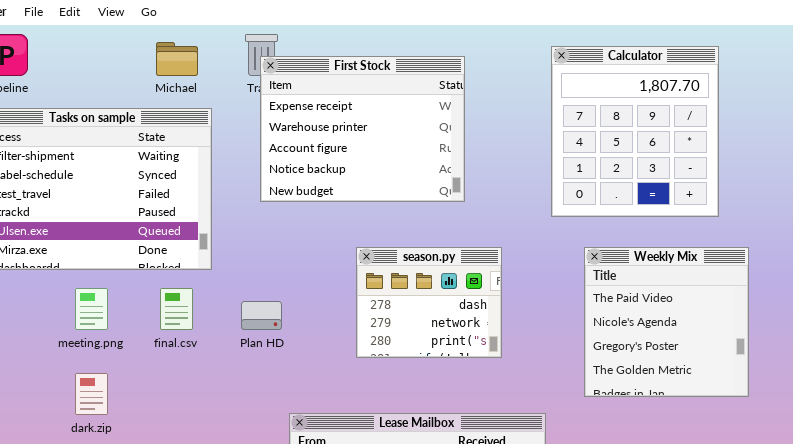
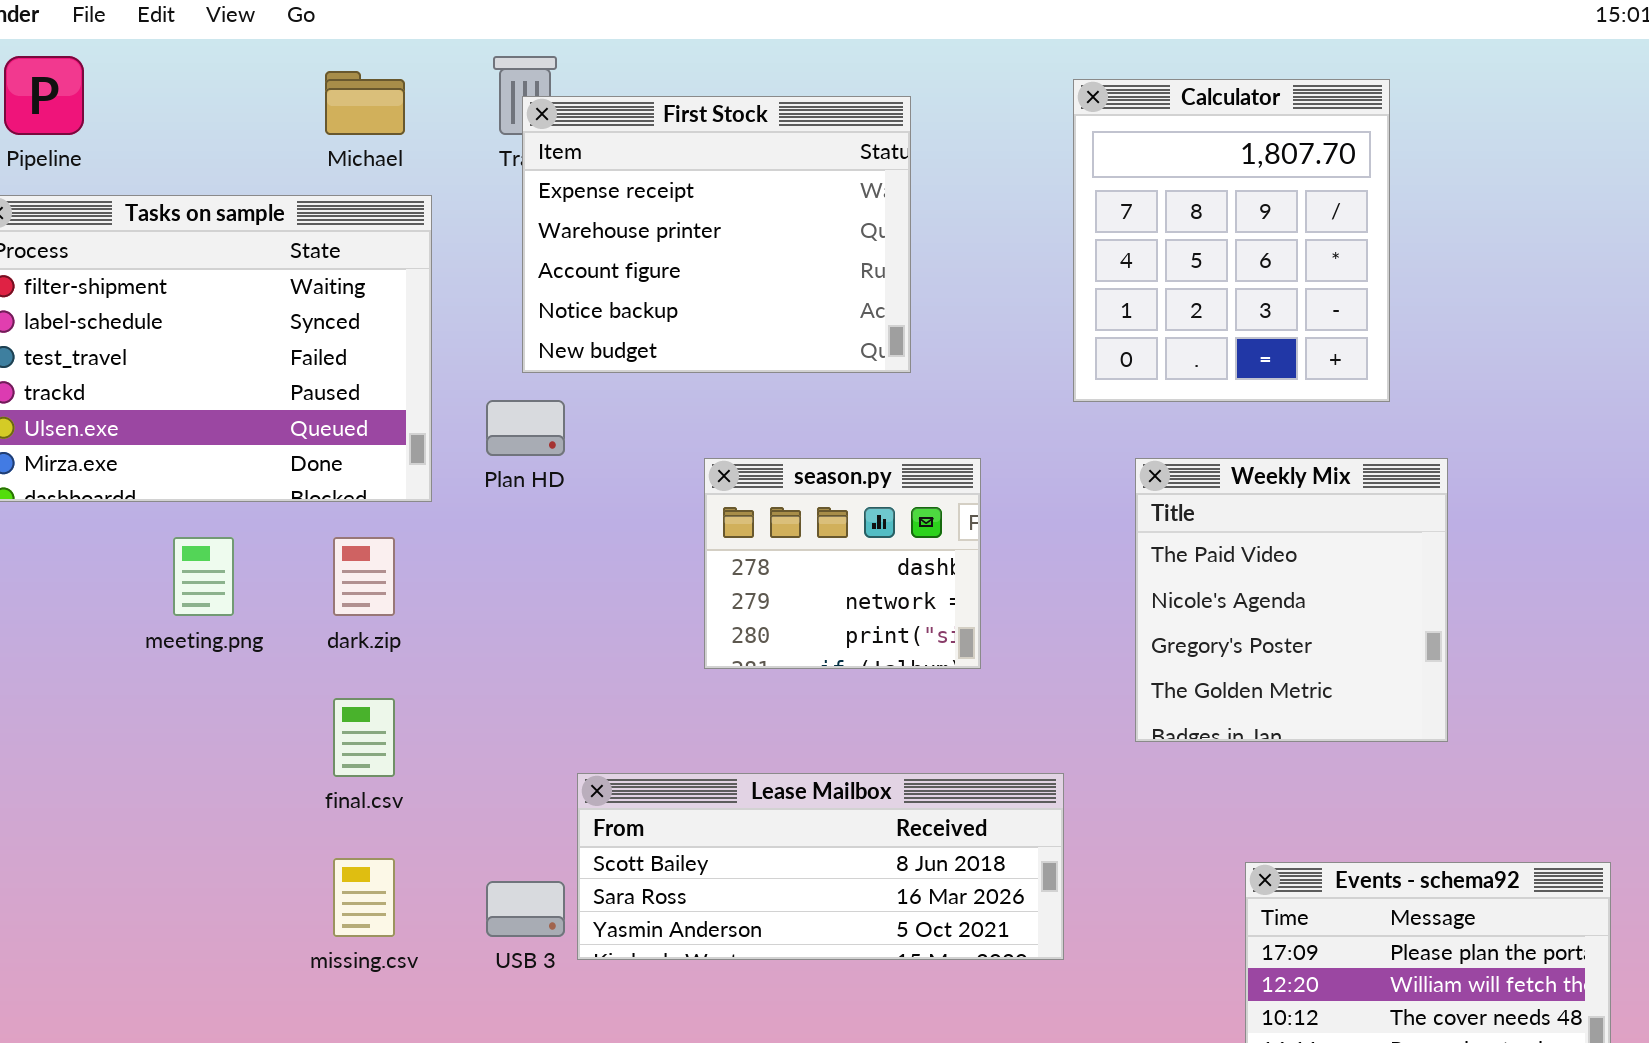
final.csv: [160,288,193,330] -> [333,698,395,777], moved
Plan HD: [241,301,282,330] -> [486,400,565,456], moved
dark.zip: [75,373,108,415] -> [333,537,395,616], moved

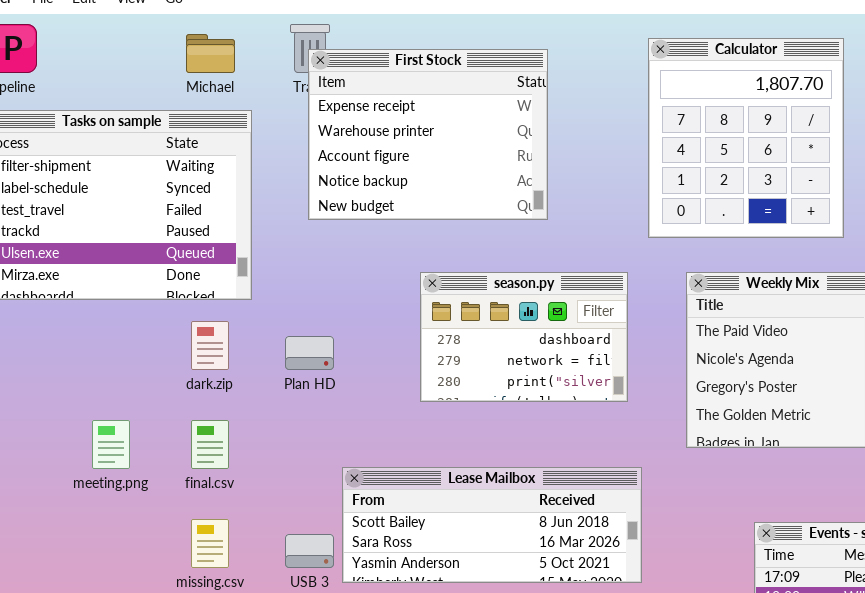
Plan HD: [486,400,565,456] -> [285,336,334,370], moved
season.py: [704,458,981,669] -> [420,272,628,402], resized
meeting.png: [173,537,234,616] -> [92,420,130,469], moved

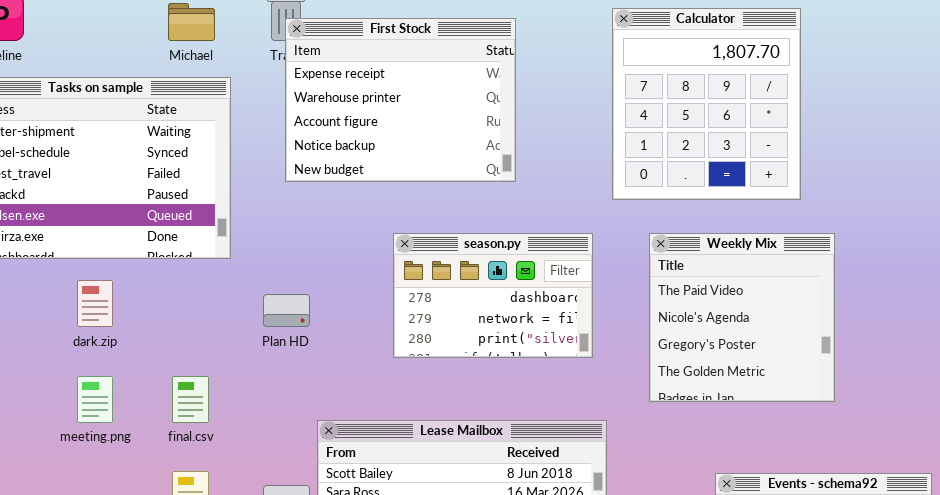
dark.zip: [191,321,229,370] -> [77,280,113,327], moved

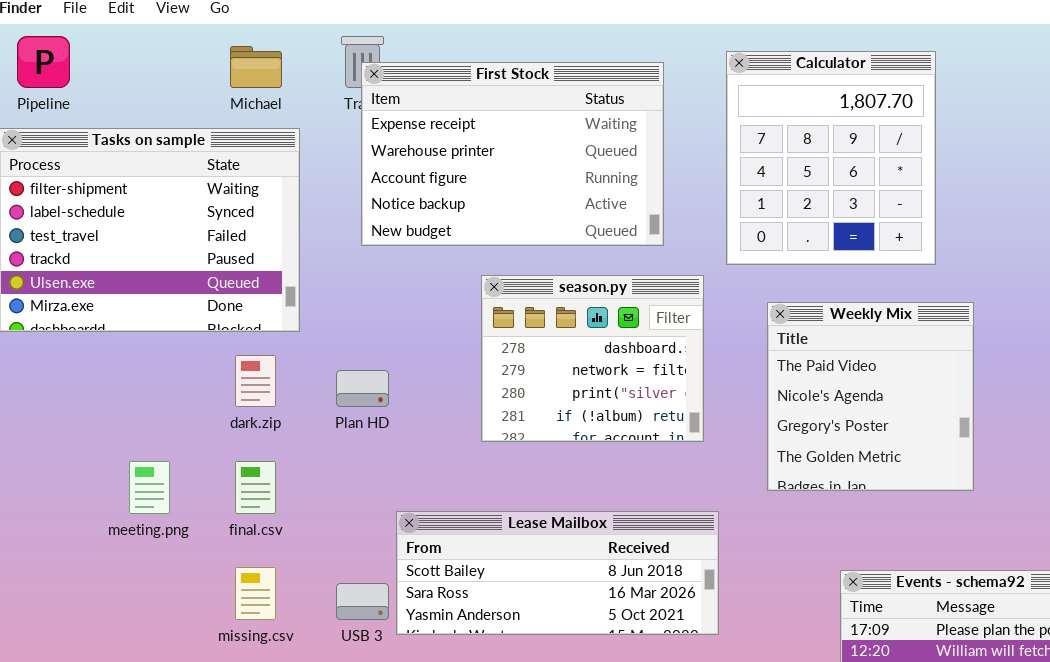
First Stock: [285,18,516,182] -> [361,62,664,246], resized
season.py: [393,233,593,358] -> [481,275,704,442], resized
dark.zip: [77,280,113,327] -> [235,355,276,407], moved

